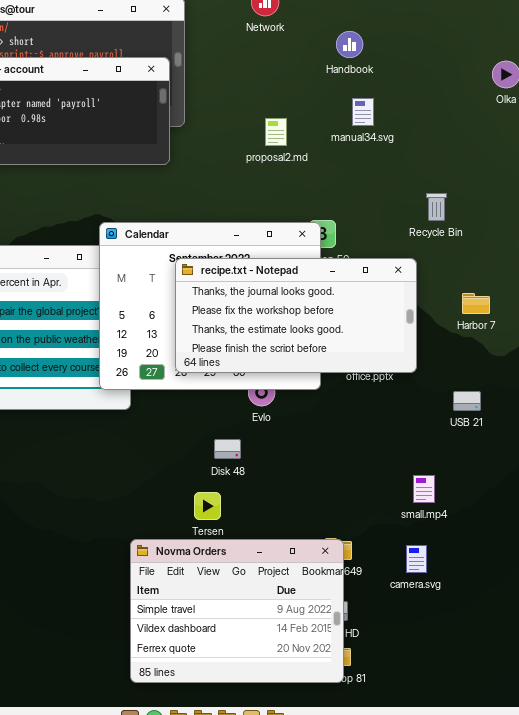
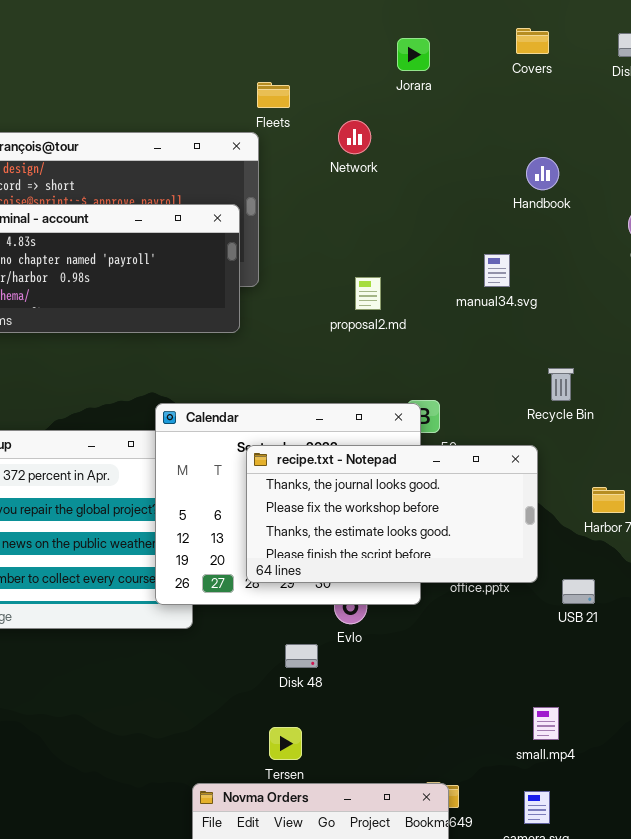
Handbook: [336,31,363,58] -> [526,157,559,190], moved
manual34.svg: [352,98,374,126] -> [484,254,510,287], moved
USB 21: [453,391,481,411] -> [562,579,595,604], moved
Disk 48: [214,439,241,459] -> [285,644,318,668], moved

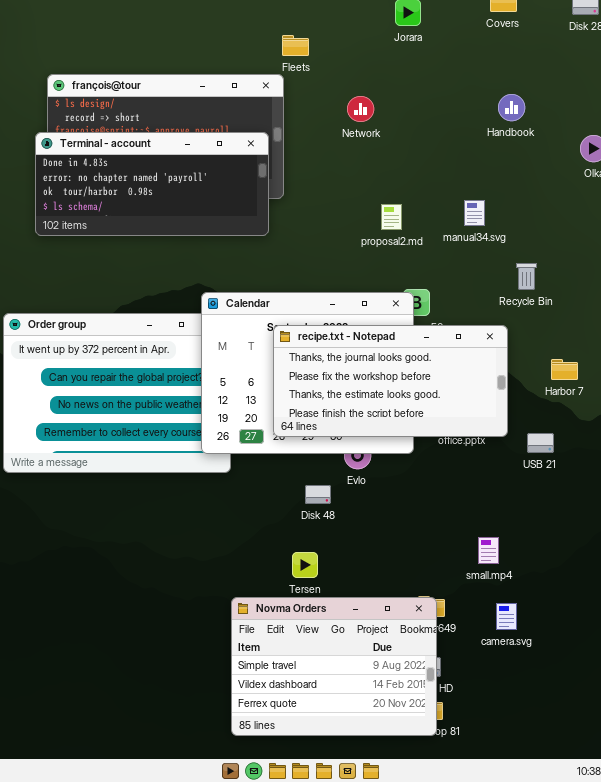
Network: [338,120,371,154] -> [347,96,374,122], moved
manual34.svg: [484,254,510,287] -> [464,200,485,226], moved
proposal2.md: [355,277,381,310] -> [381,204,402,230], moved
small.mp4: [533,707,559,740] -> [478,537,499,564], moved

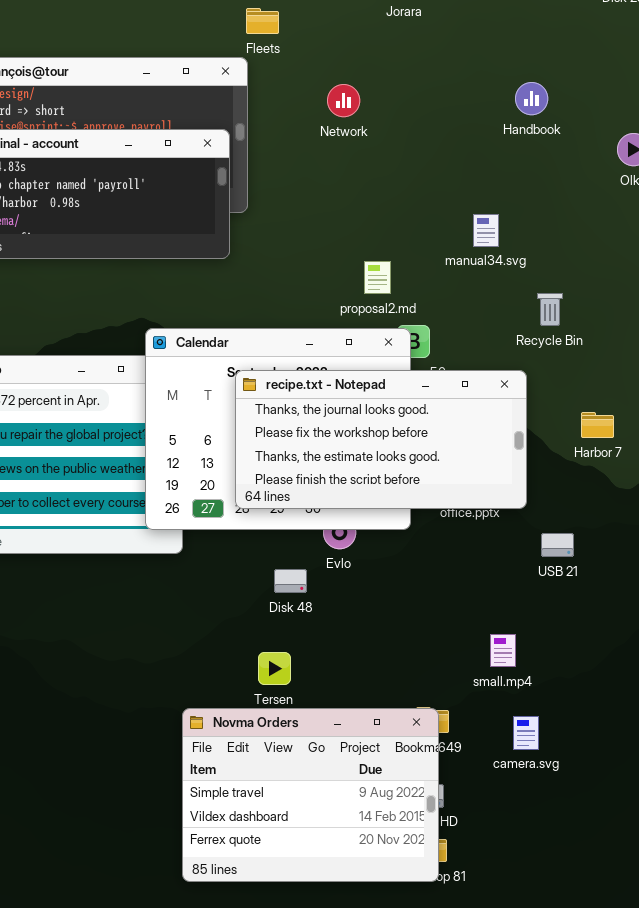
proposal2.md: [381,204,402,230] -> [364,261,391,294], moved
USB 21: [527,433,554,453] -> [541,533,574,557], moved

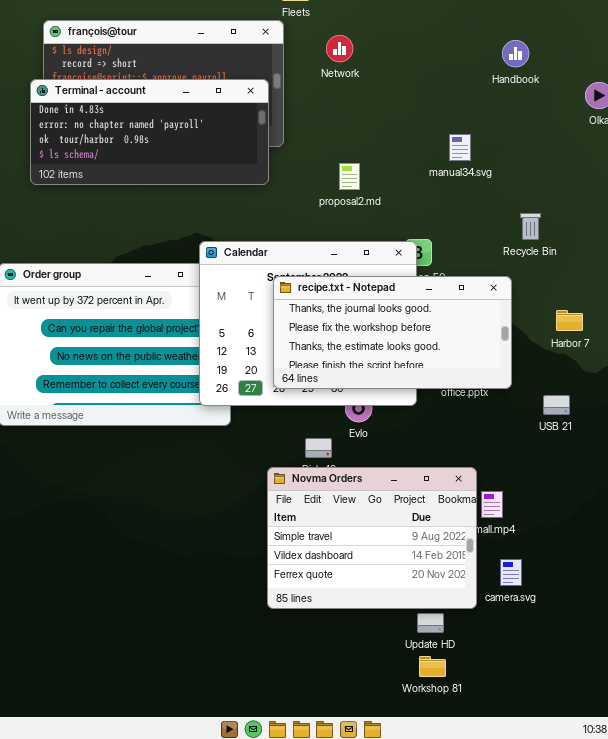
Network: [327,84,360,117] -> [326,35,353,62], moved
manual34.svg: [473,214,499,247] -> [449,134,471,161], moved
proposal2.md: [364,261,391,294] -> [339,163,360,190], moved
USB 21: [541,533,574,557] -> [543,395,570,415], moved
Novma Orders: [182,708,439,882] -> [267,467,477,609], moved

